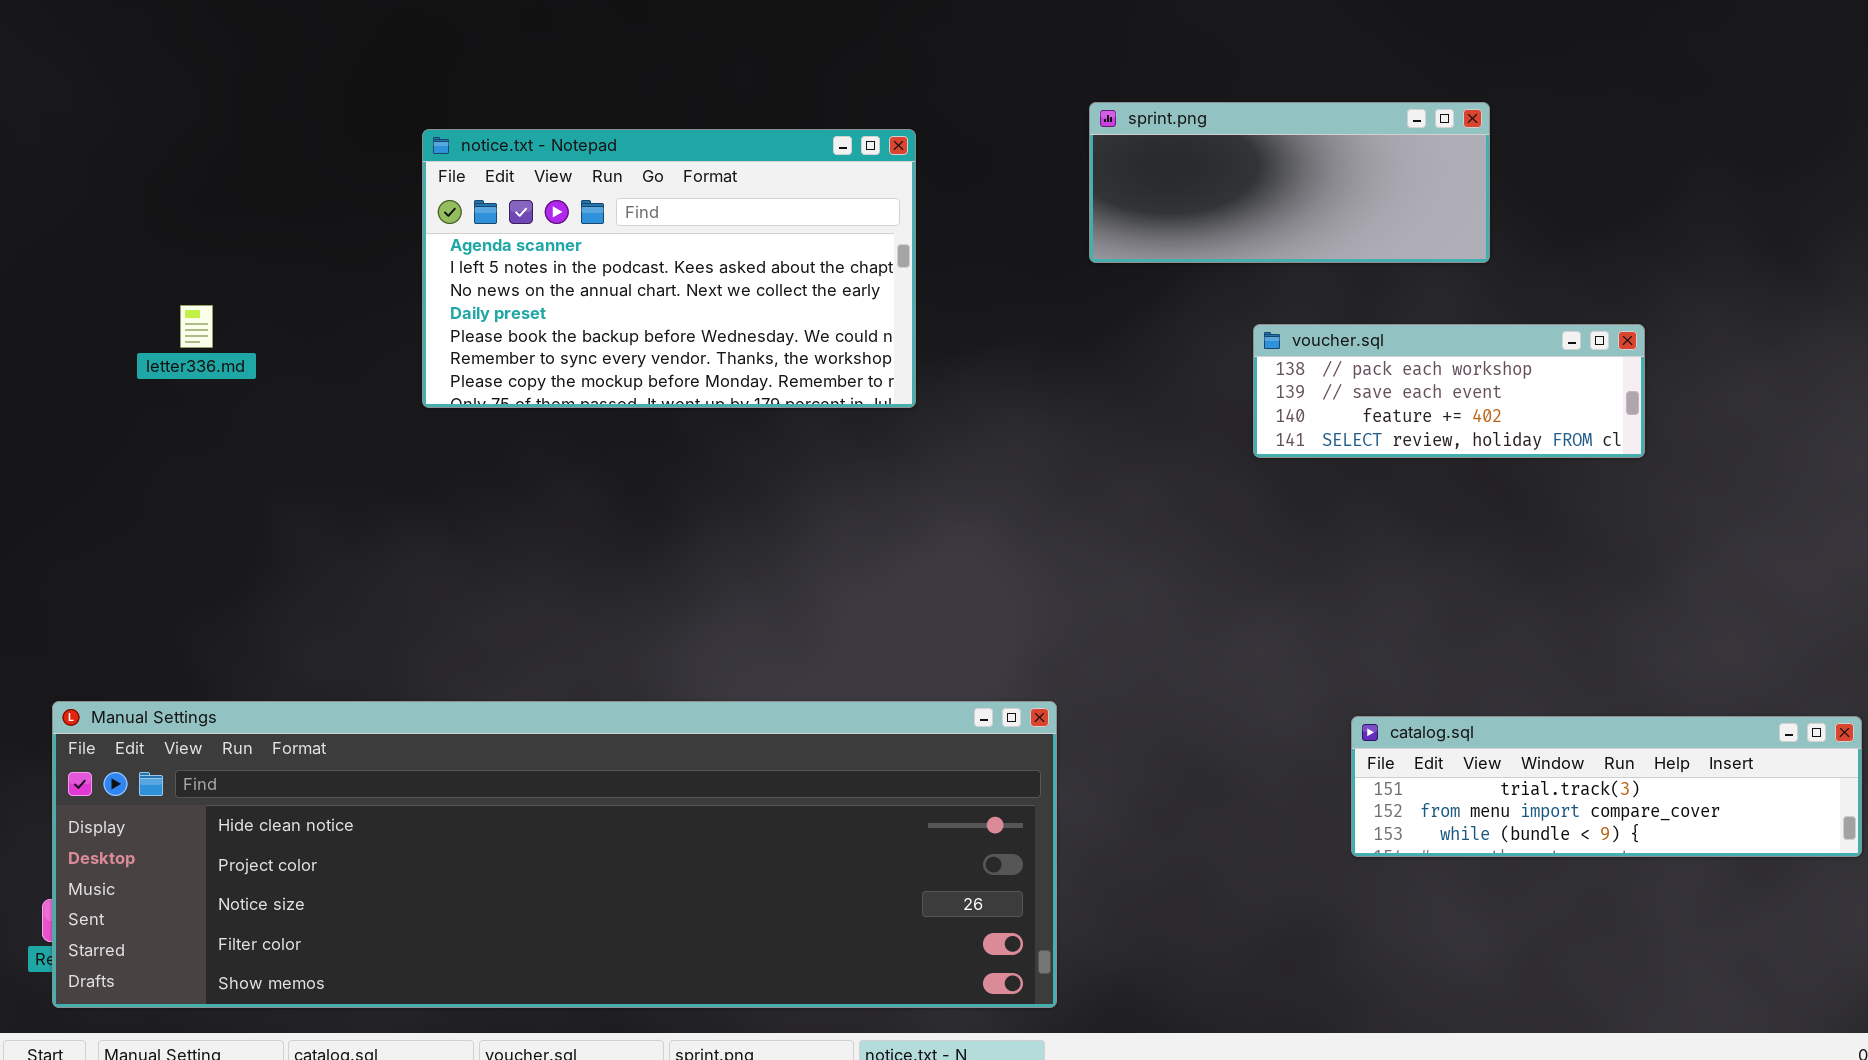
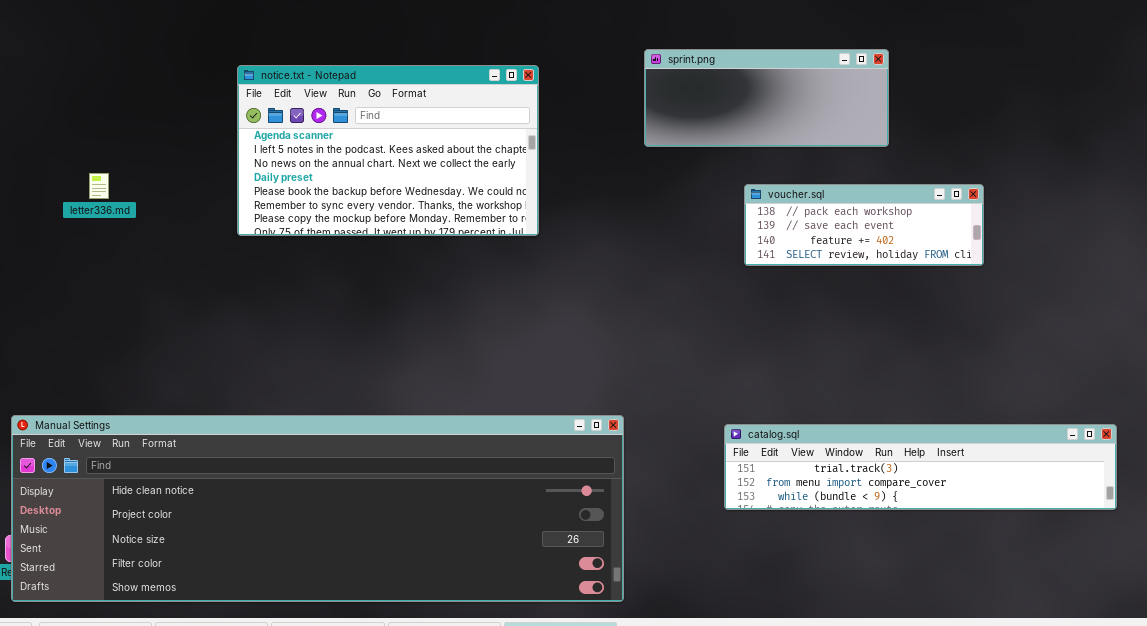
catalog.sql: [1351,716,1862,857] -> [724,424,1117,510], resized

